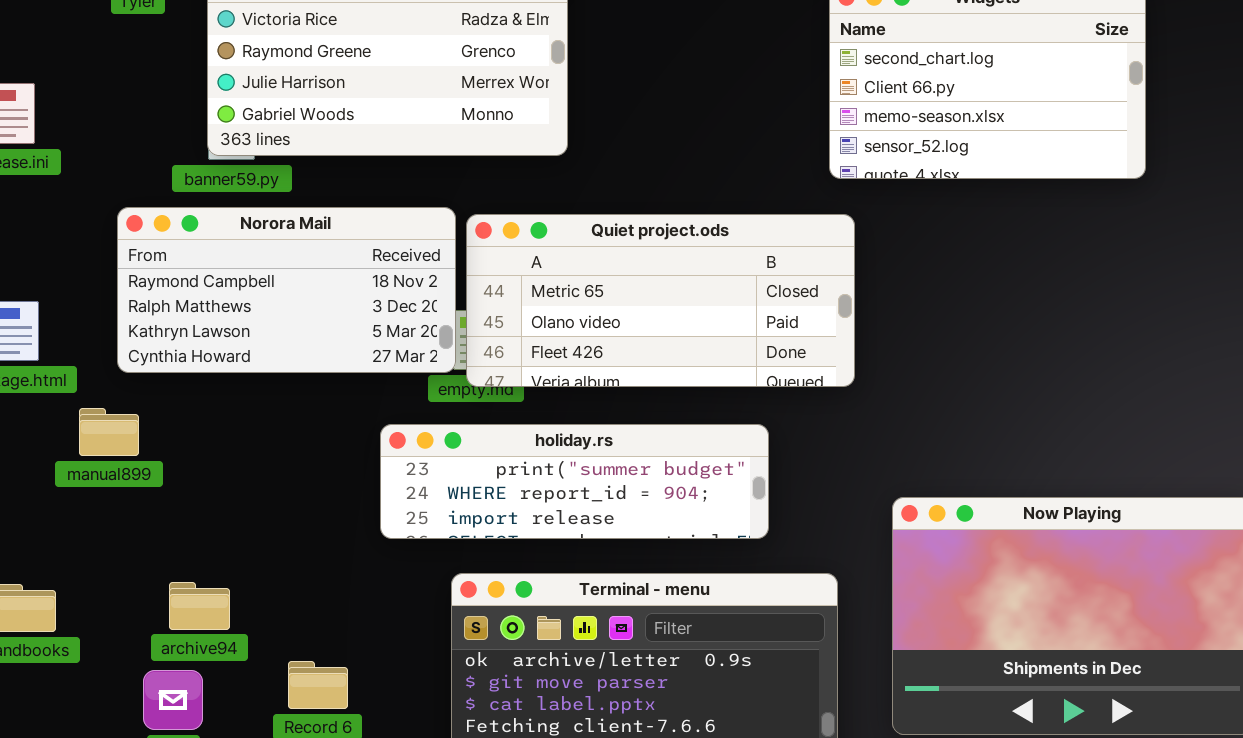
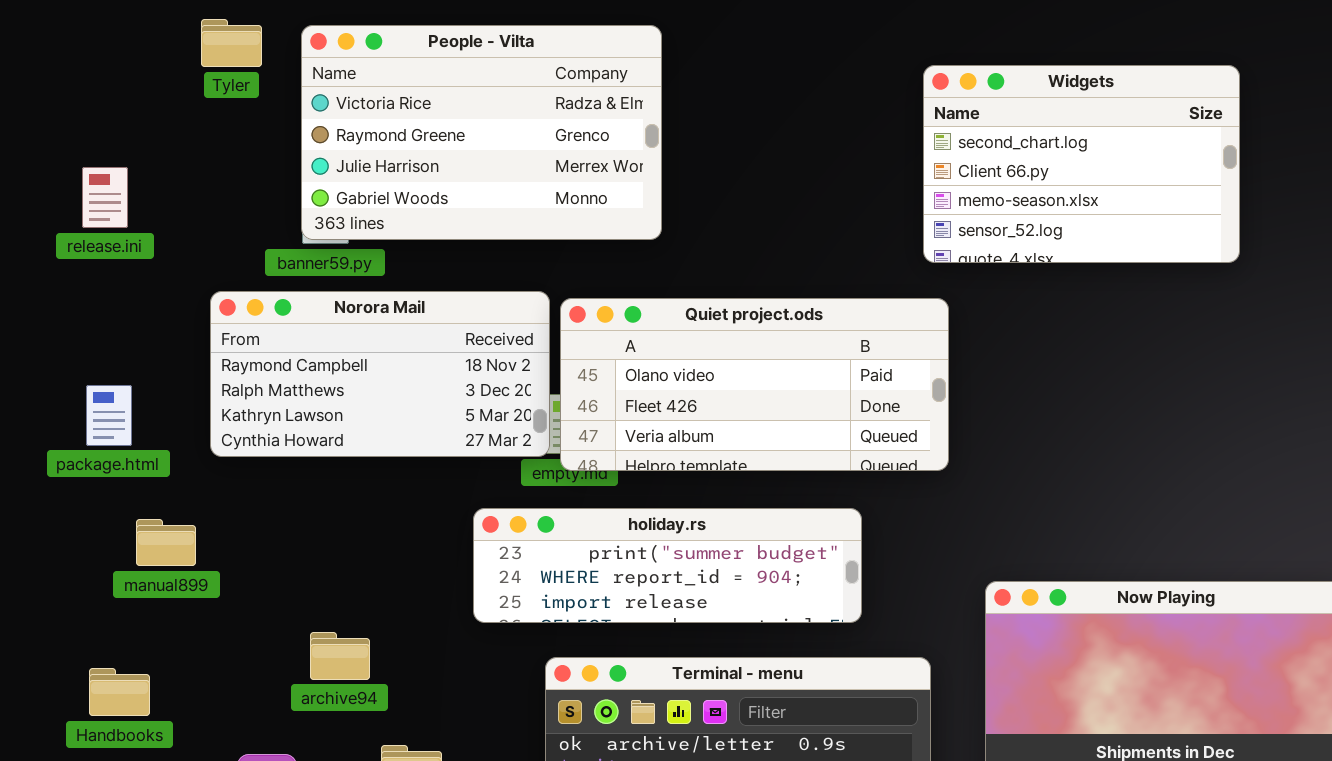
Quiet project.ods: [466,214,855,387] -> [560,298,949,471], scrolled down 1 row
manual899: [79,408,139,456] -> [136,519,196,566], moved
archive94: [169,582,230,630] -> [310,632,370,680], moved

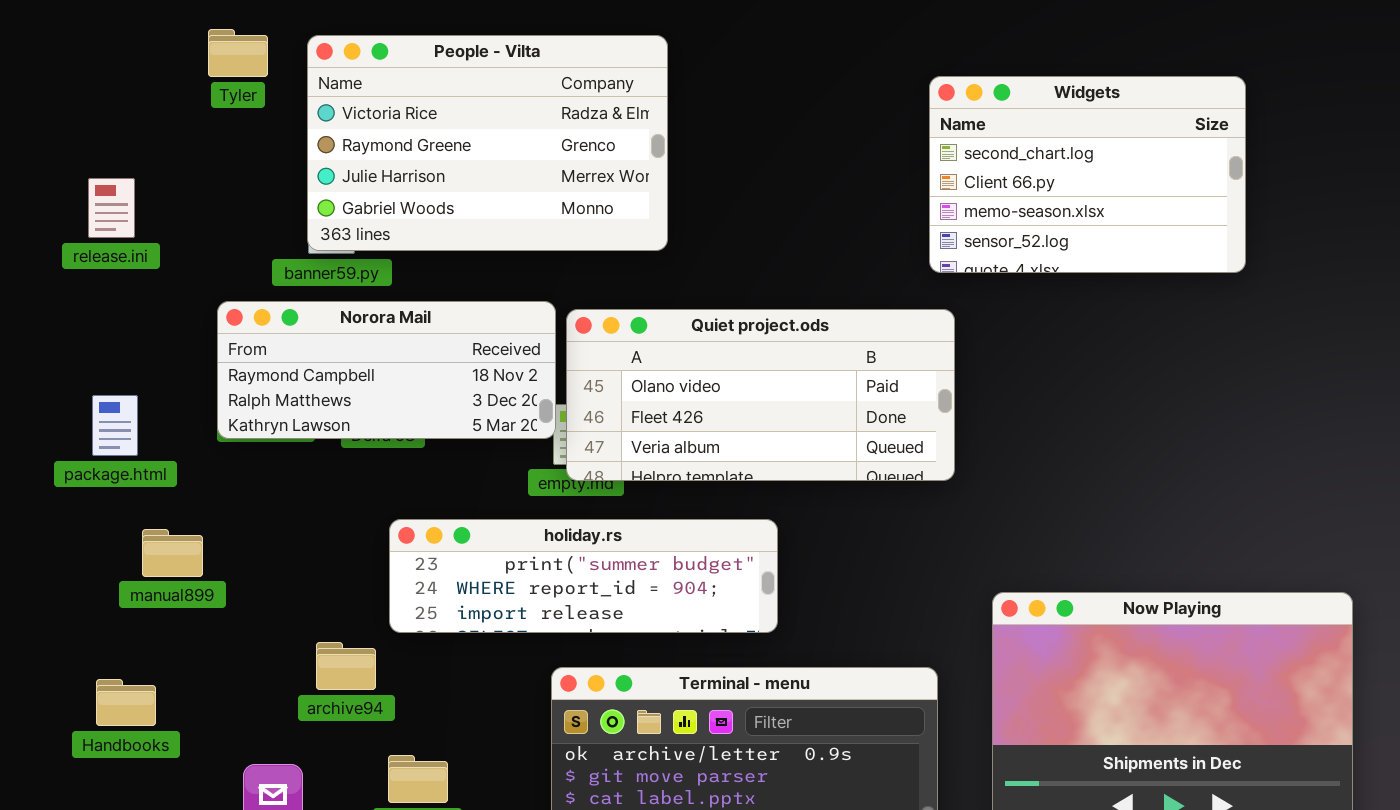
Norora Mail: [210,291,550,457] -> [217,301,556,439], resized
holiday.rs: [473,508,862,623] -> [389,519,778,633], moved

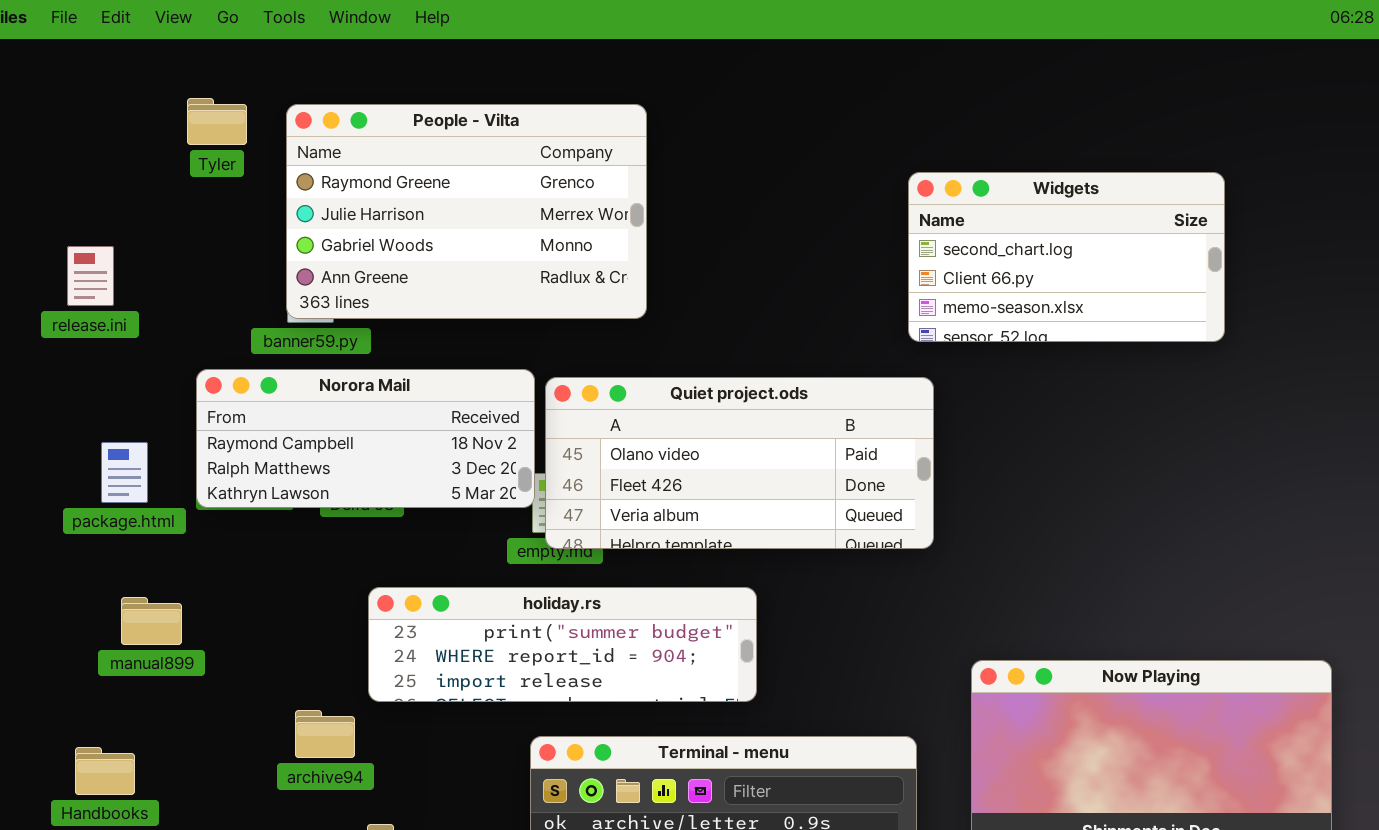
People - Vilta: [307,35,668,251] -> [286,104,647,319], scrolled down 1 row
Widgets: [929,76,1246,273] -> [908,172,1225,342], resized
package.html: [92,395,138,456] -> [101,442,148,503], moved

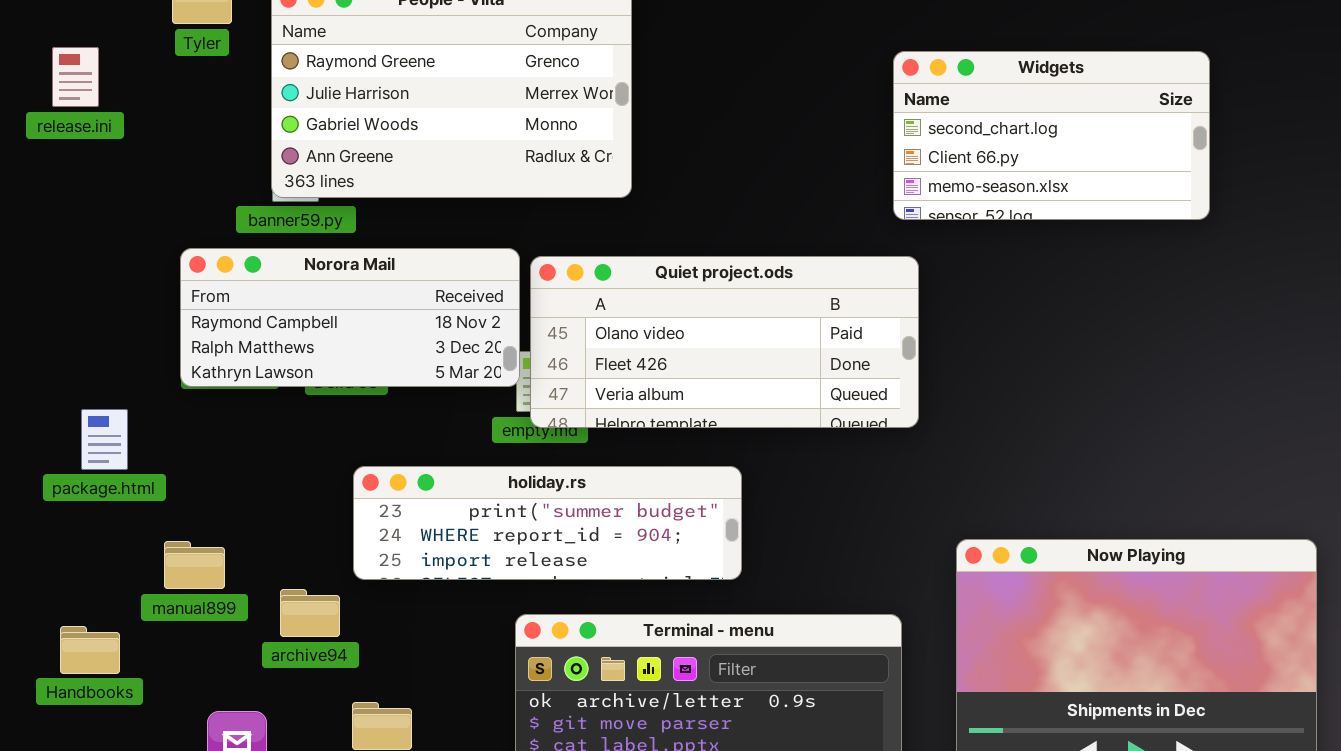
release.ini: [67,246,114,306] -> [52,47,99,107], moved
package.html: [101,442,148,503] -> [81,409,128,470], moved
manual899: [121,597,182,645] -> [164,541,225,589], moved

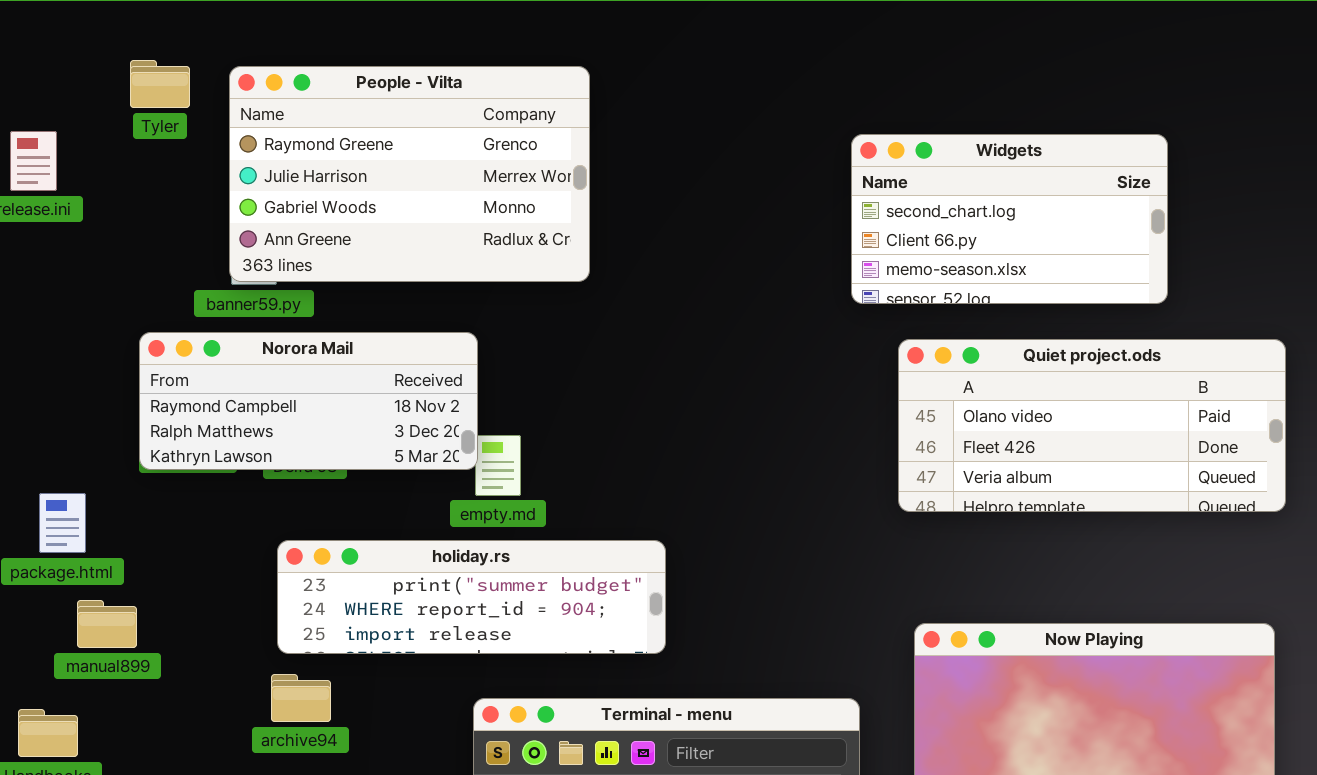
Quiet project.ods: [530,256,919,428] -> [898,339,1286,512], moved
holiday.rs: [353,466,742,580] -> [277,540,666,654], moved
manual899: [164,541,225,589] -> [77,600,137,648], moved
archive94: [280,589,340,637] -> [271,674,331,722], moved

